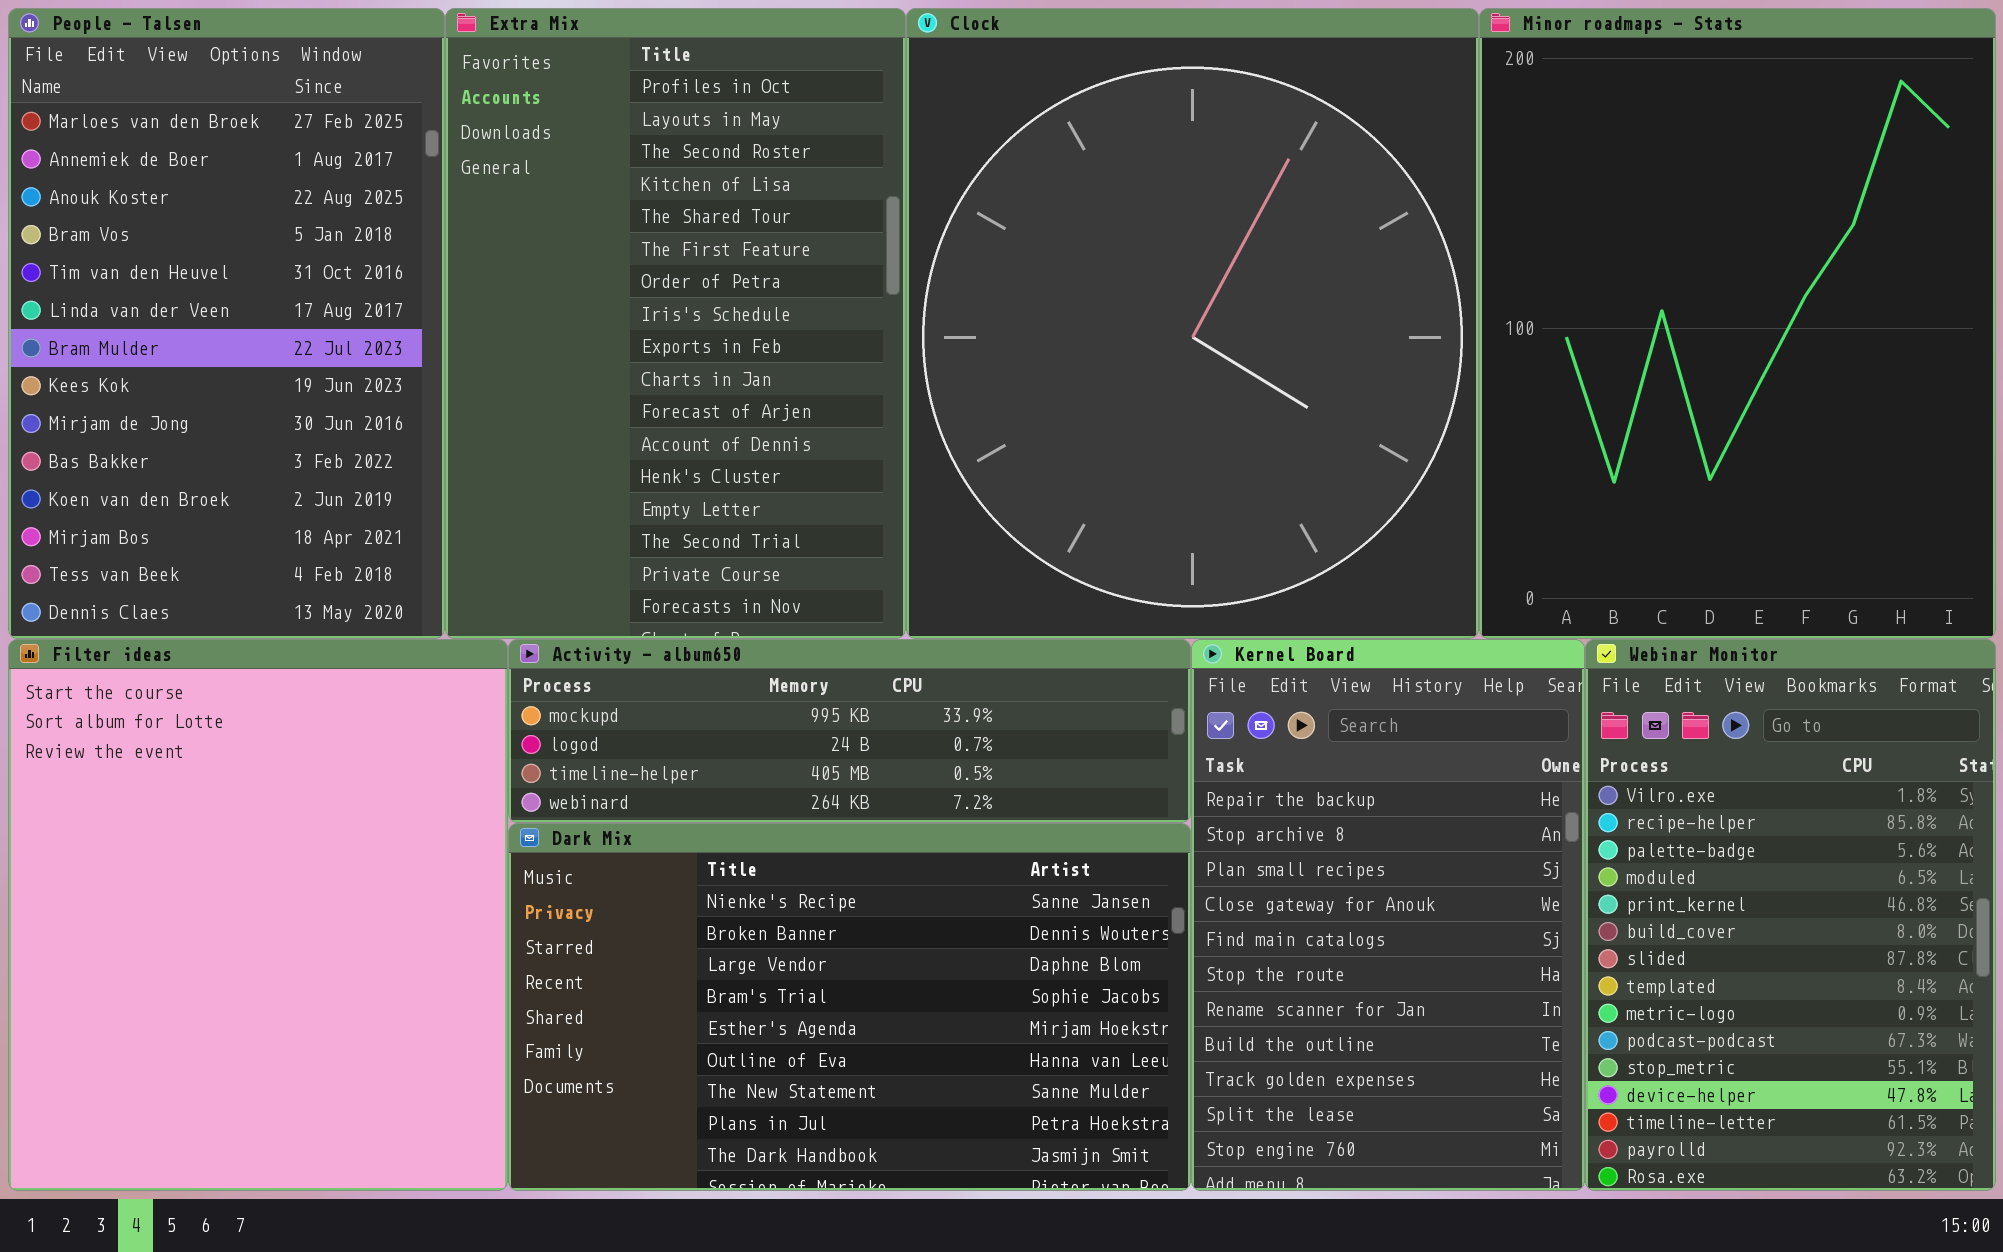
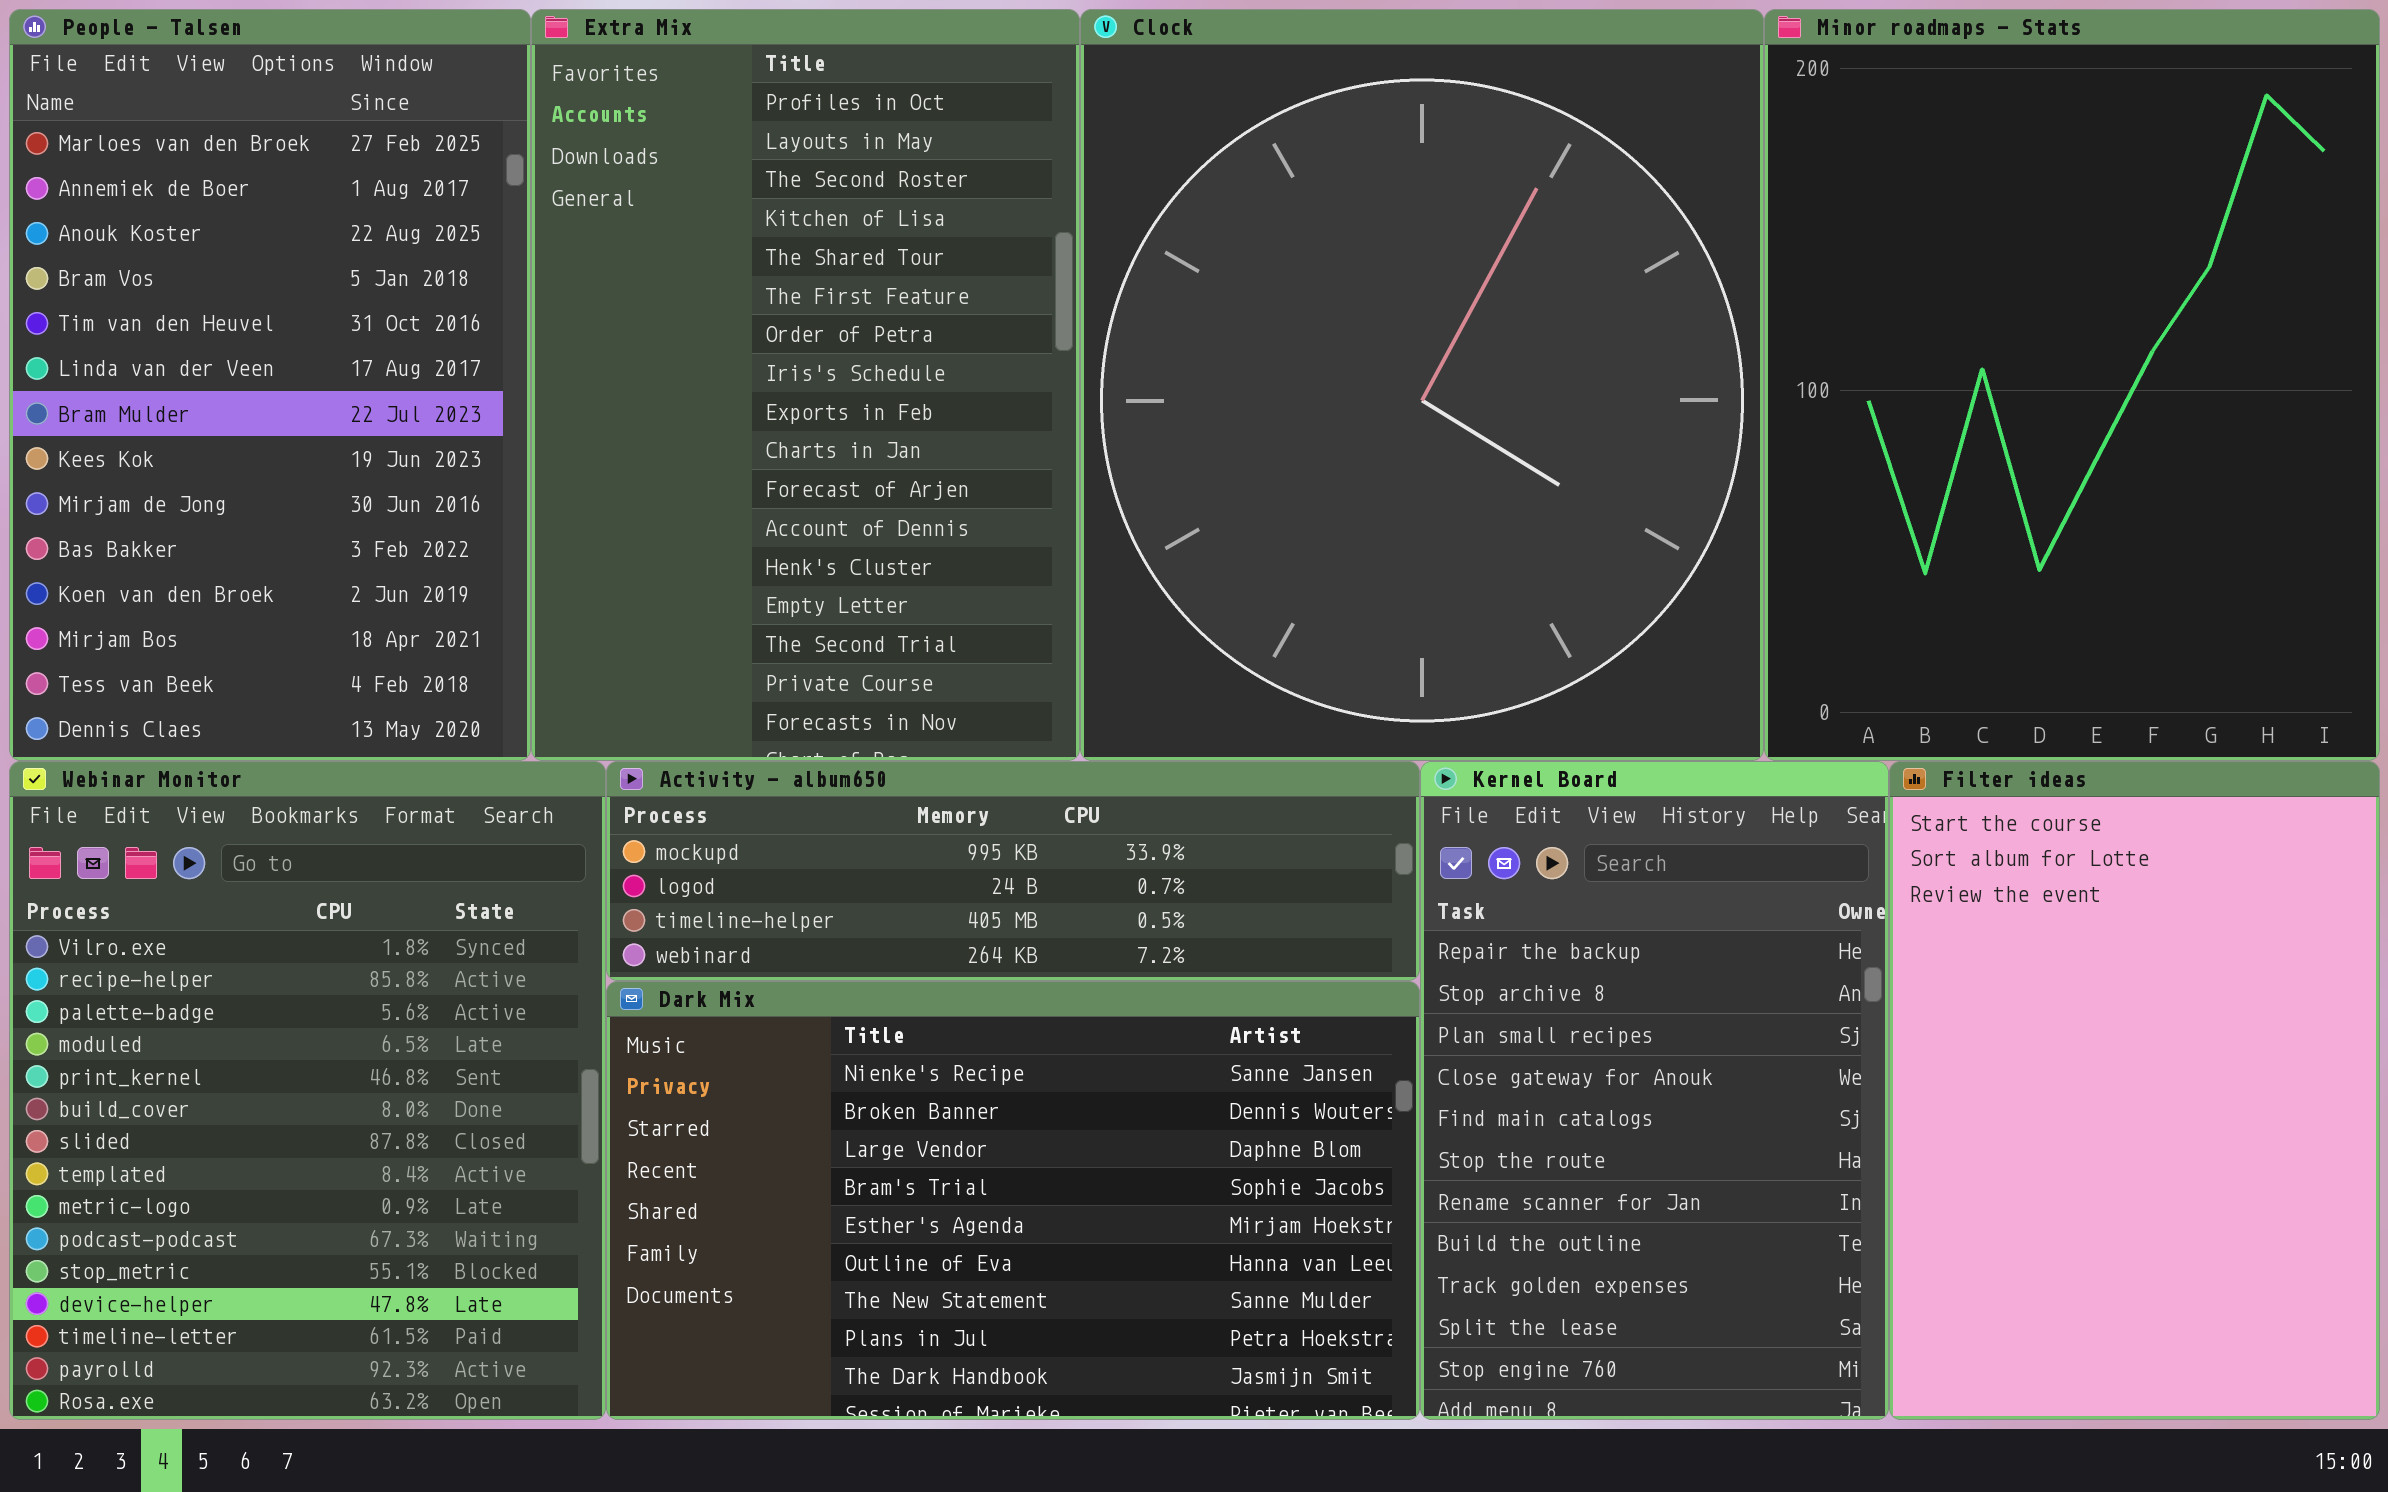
Filter ideas: [8,639,508,1191] -> [1889,761,2380,1420], moved, resized
Webinar Monitor: [1585,639,1996,1191] -> [9,761,606,1420], moved, resized

